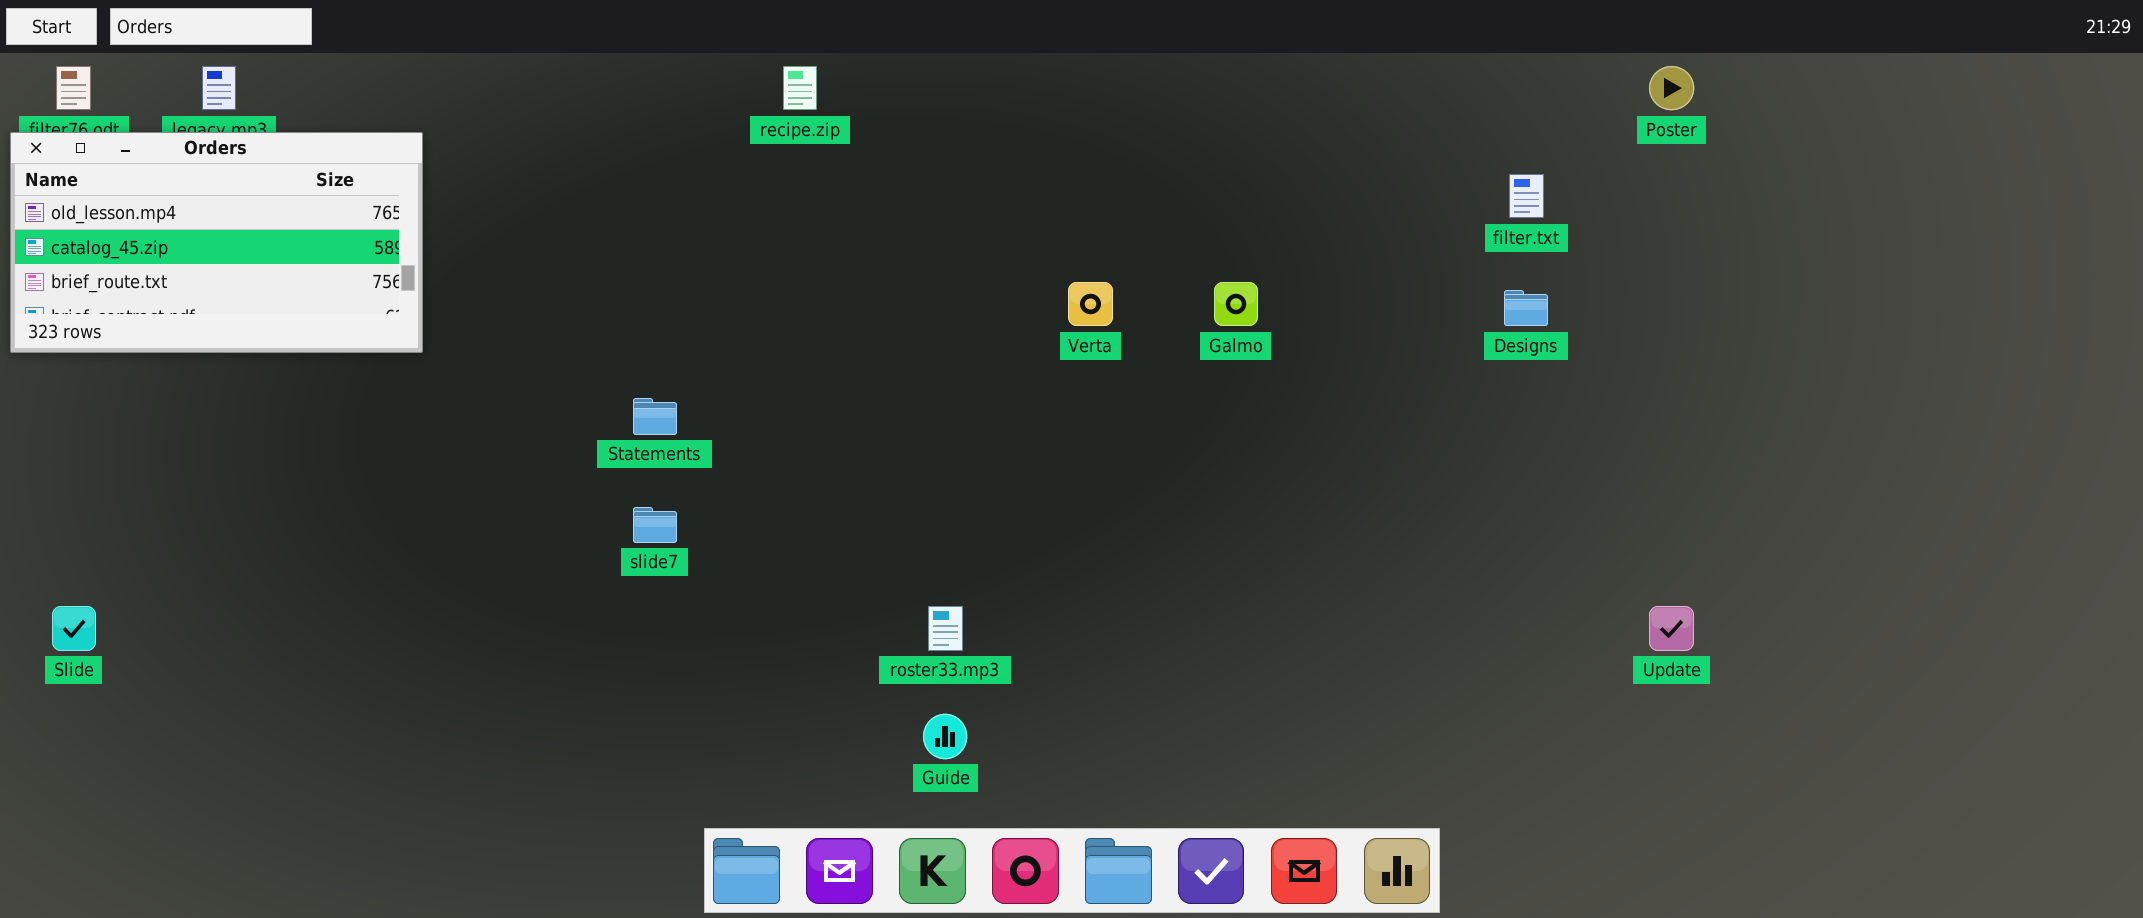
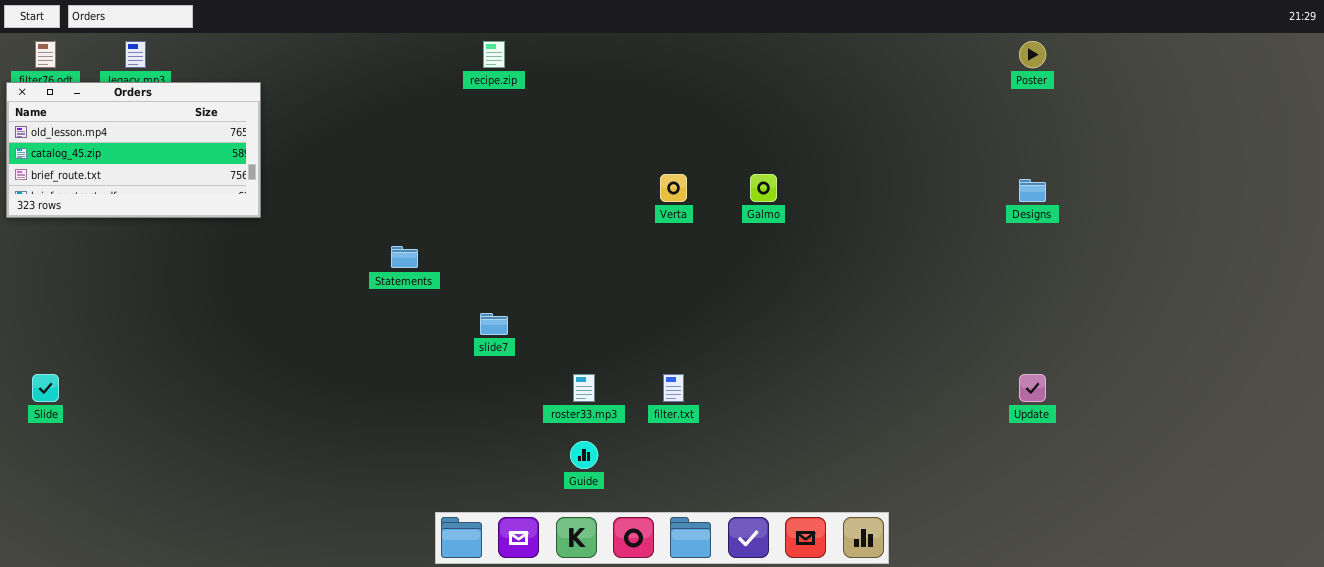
filter.txt: [1509,174,1544,218] -> [663,374,684,402], moved
Designs: [1504,290,1548,326] -> [1019,179,1046,202], moved
slide7: [633,507,677,543] -> [480,313,508,335], moved

